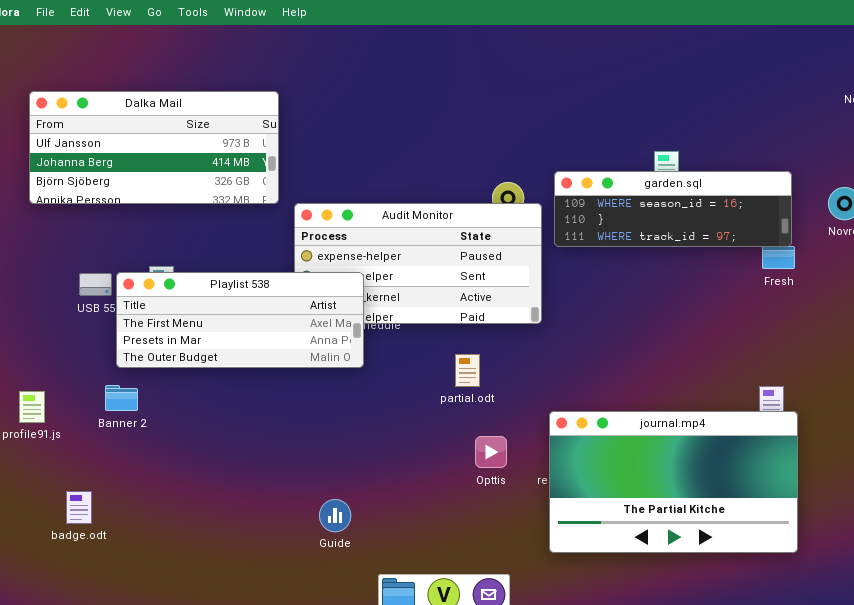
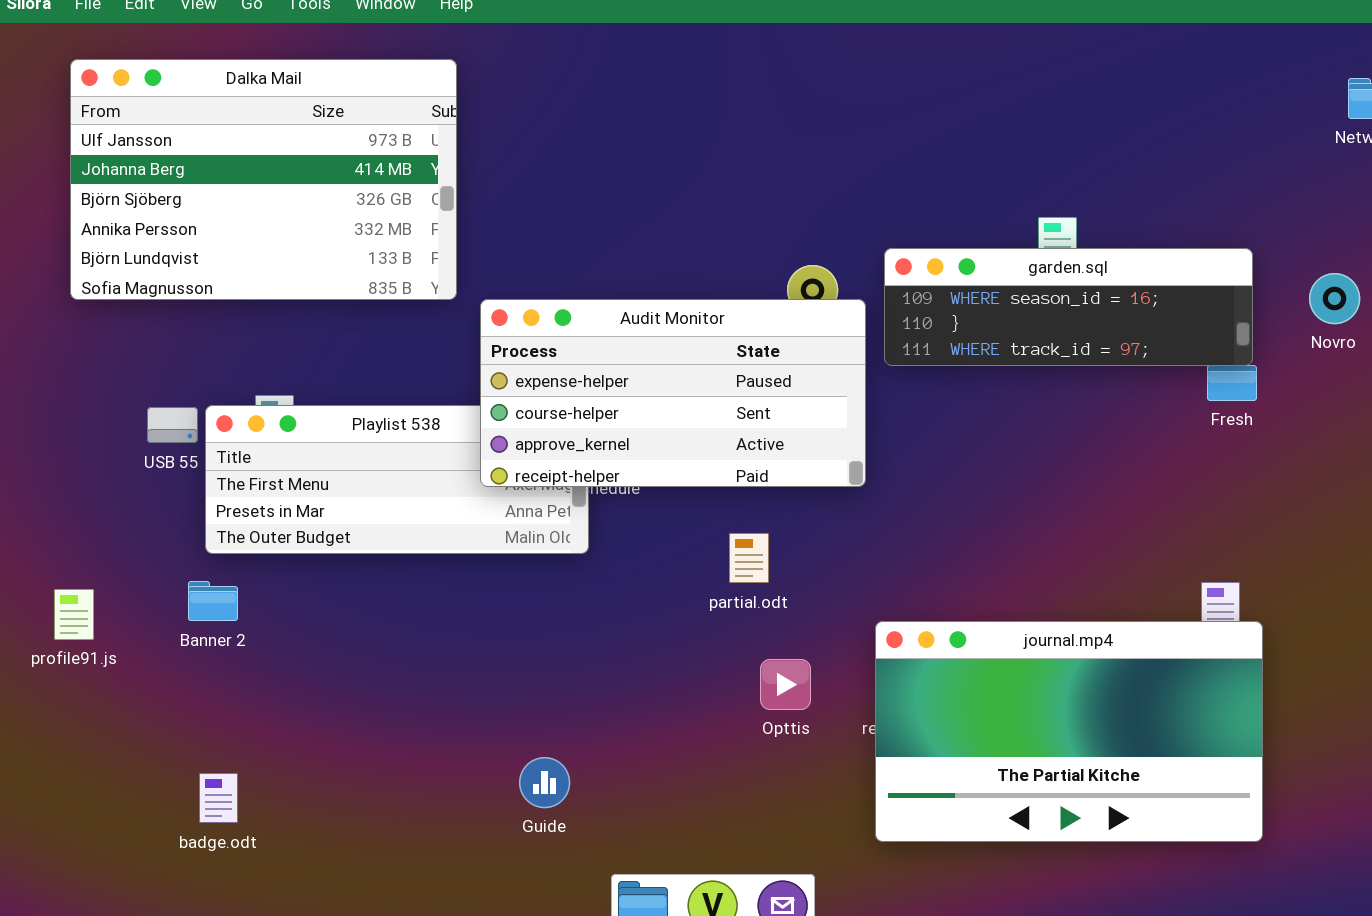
Dalka Mail: [29,91,279,204] -> [70,59,457,300], resized
Audit Monitor: [294,203,542,324] -> [480,299,866,487], raised
badge.odt: [66,491,92,524] -> [199,773,238,823], moved

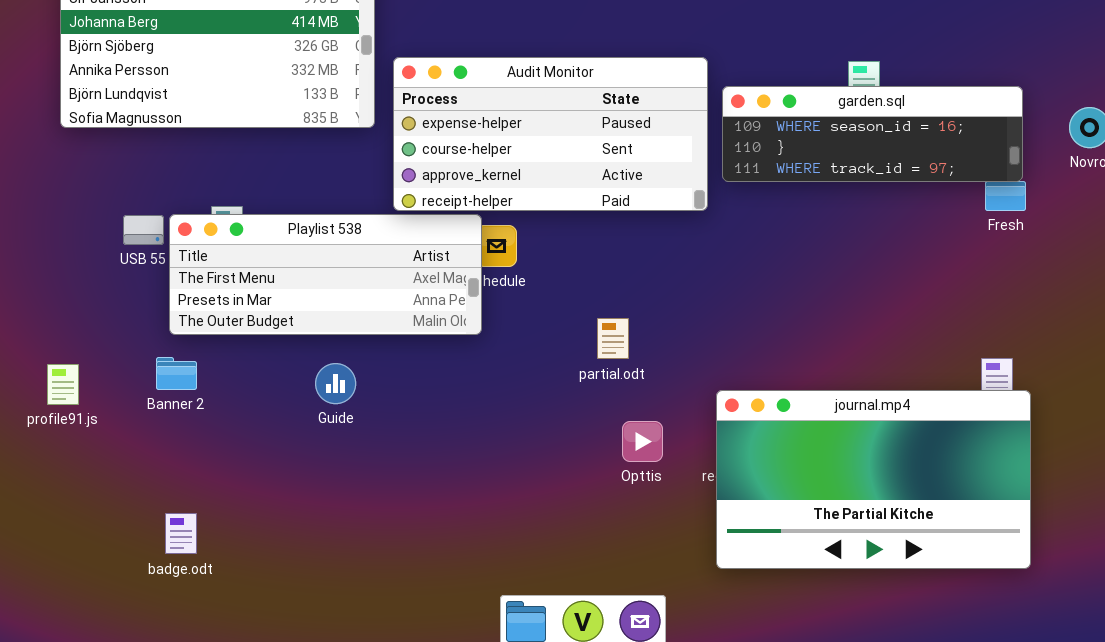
Audit Monitor: [480,299,866,487] -> [393,57,708,211], moved
Guide: [519,757,570,808] -> [315,363,356,404], moved

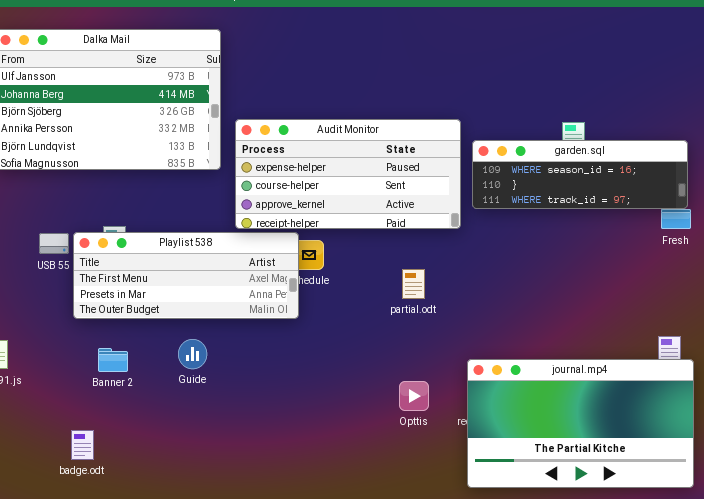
partial.odt: [597,318,629,359] -> [402,269,425,299], moved
Banner 2: [156,357,197,390] -> [98,348,128,372], moved
badge.odt: [165,513,197,554] -> [71,430,94,460], moved

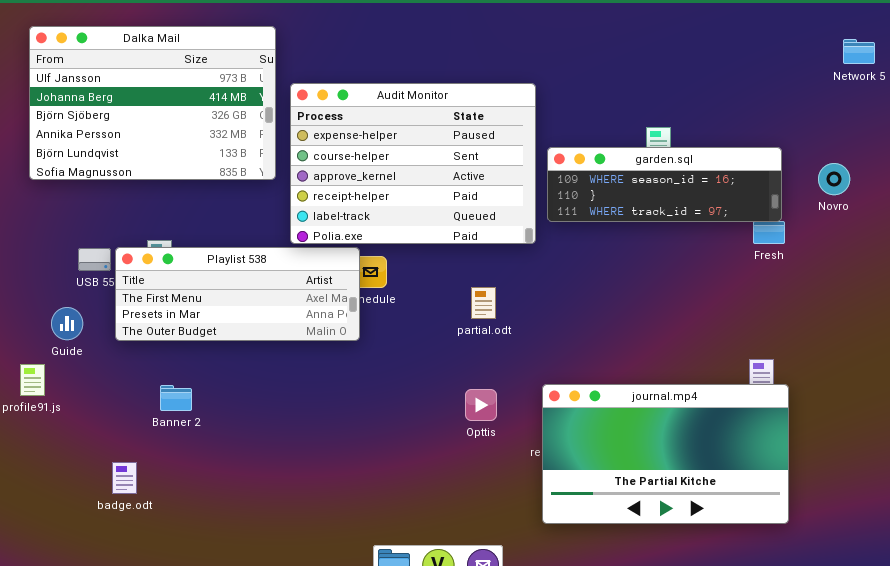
Audit Monitor: [235,119,461,229] -> [290,83,536,244], resized
Guide: [178,339,207,369] -> [51,307,83,340], moved
Banner 2: [98,348,128,372] -> [160,385,192,411], moved
Opttis: [399,381,429,411] -> [465,389,497,421], moved

